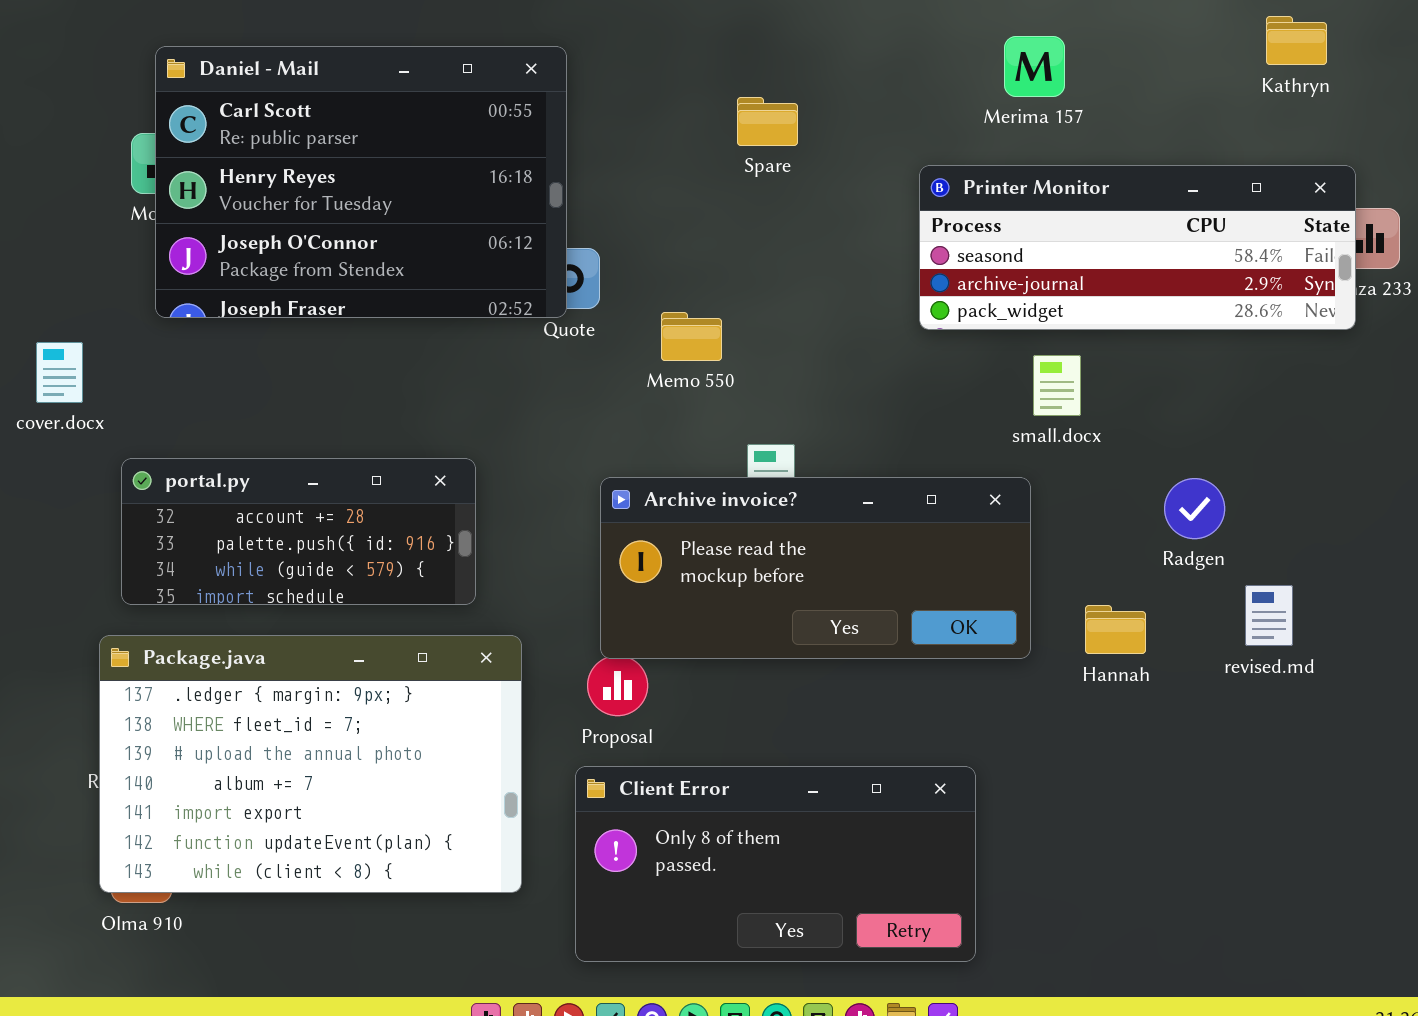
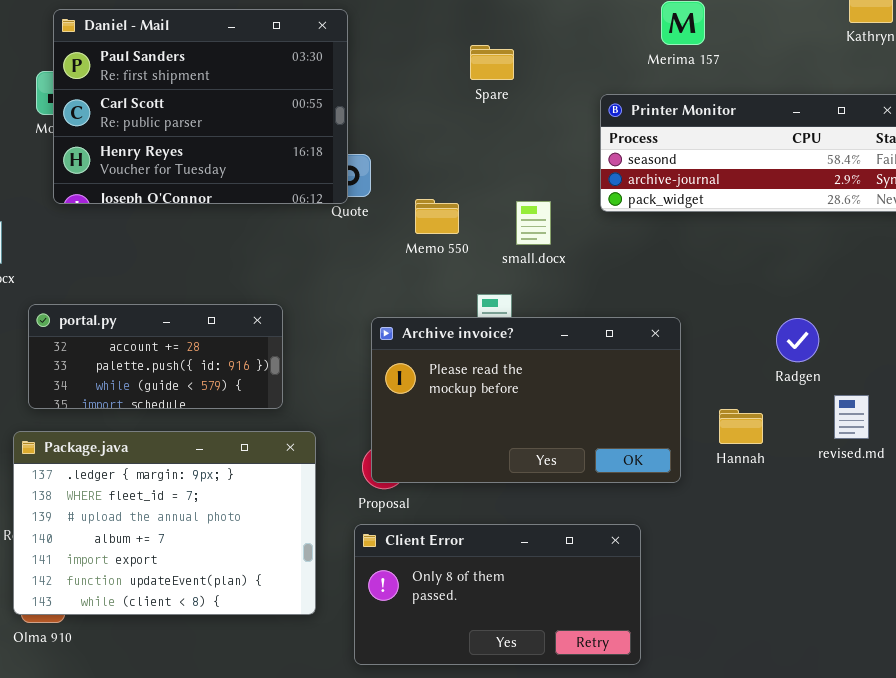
Daniel - Mail: [155,46,567,318] -> [53,9,348,204], scrolled up 1 row
small.docx: [1033,355,1081,416] -> [516,201,551,245], moved
Archive invoice?: [600,477,1031,659] -> [371,317,681,483], resized

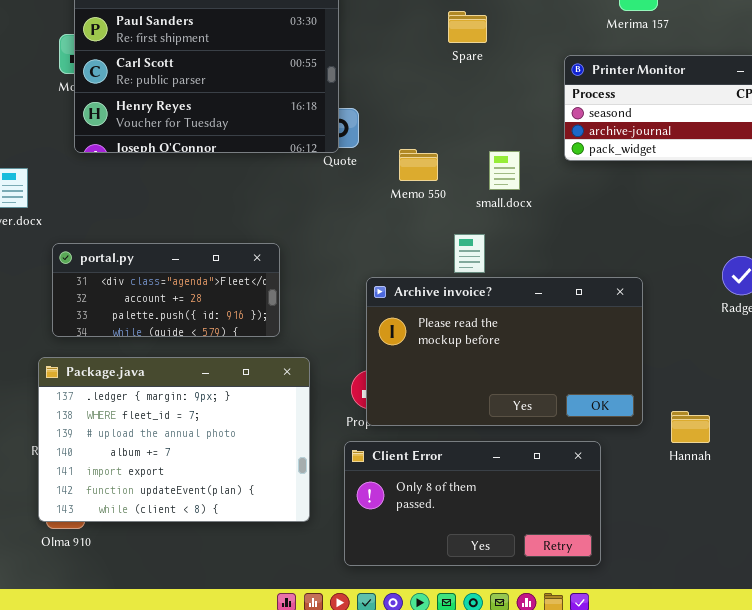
portal.py: [28,304,283,409] -> [52,243,280,337], scrolled up 1 row
Archive invoice?: [371,317,681,483] -> [366,277,643,426], moved
Hannah: [719,409,763,444] -> [671,411,710,443], moved

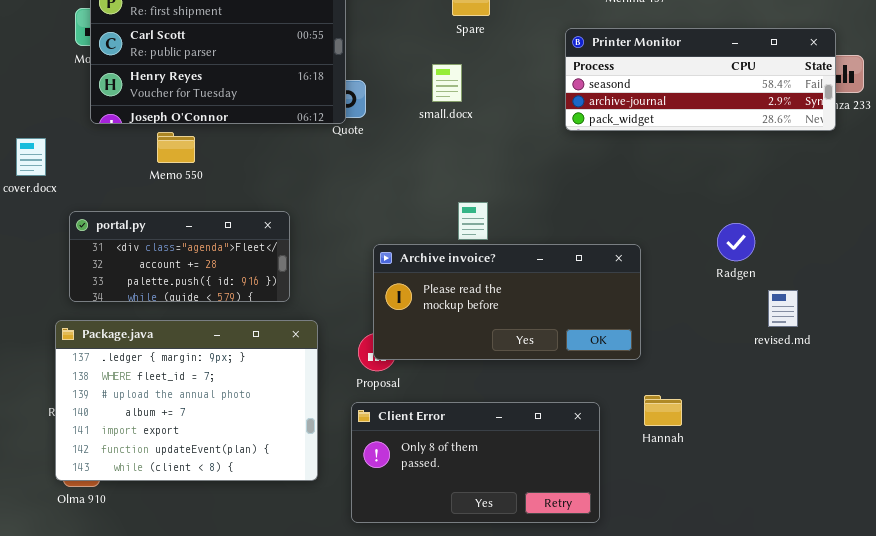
Memo 550: [399,149,438,181] -> [157,132,195,163], moved
small.docx: [489,151,520,190] -> [432,64,462,102], moved
Archive invoice?: [366,277,643,426] -> [373,244,641,360], resized
Hannah: [671,411,710,443] -> [644,395,682,426], moved

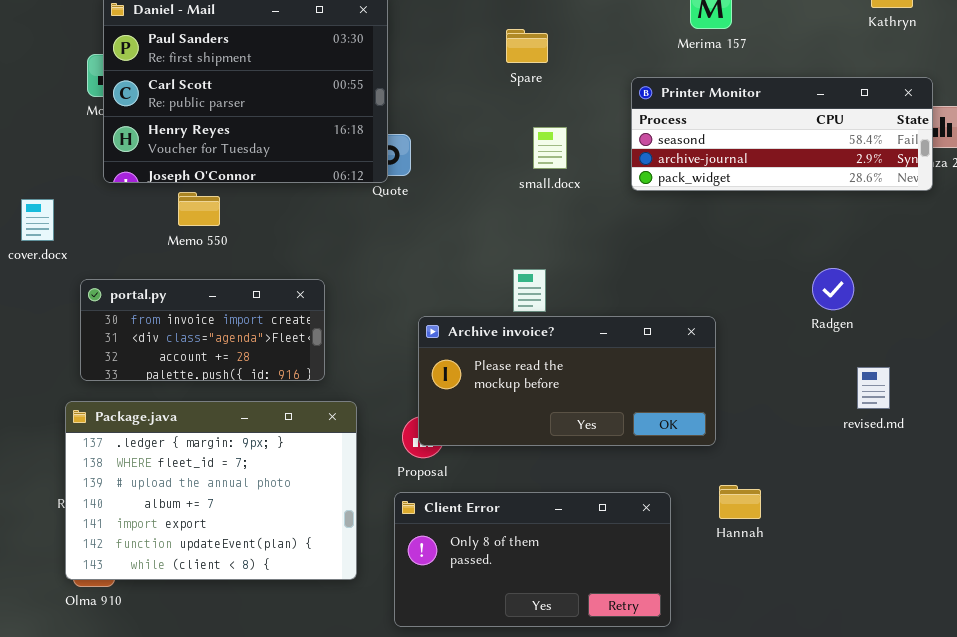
small.docx: [432,64,462,102] -> [533,127,567,169], moved
portal.py: [69,211,290,302] -> [80,279,325,381], scrolled up 1 row
Radgen: [717,223,755,261] -> [812,268,854,310], moved

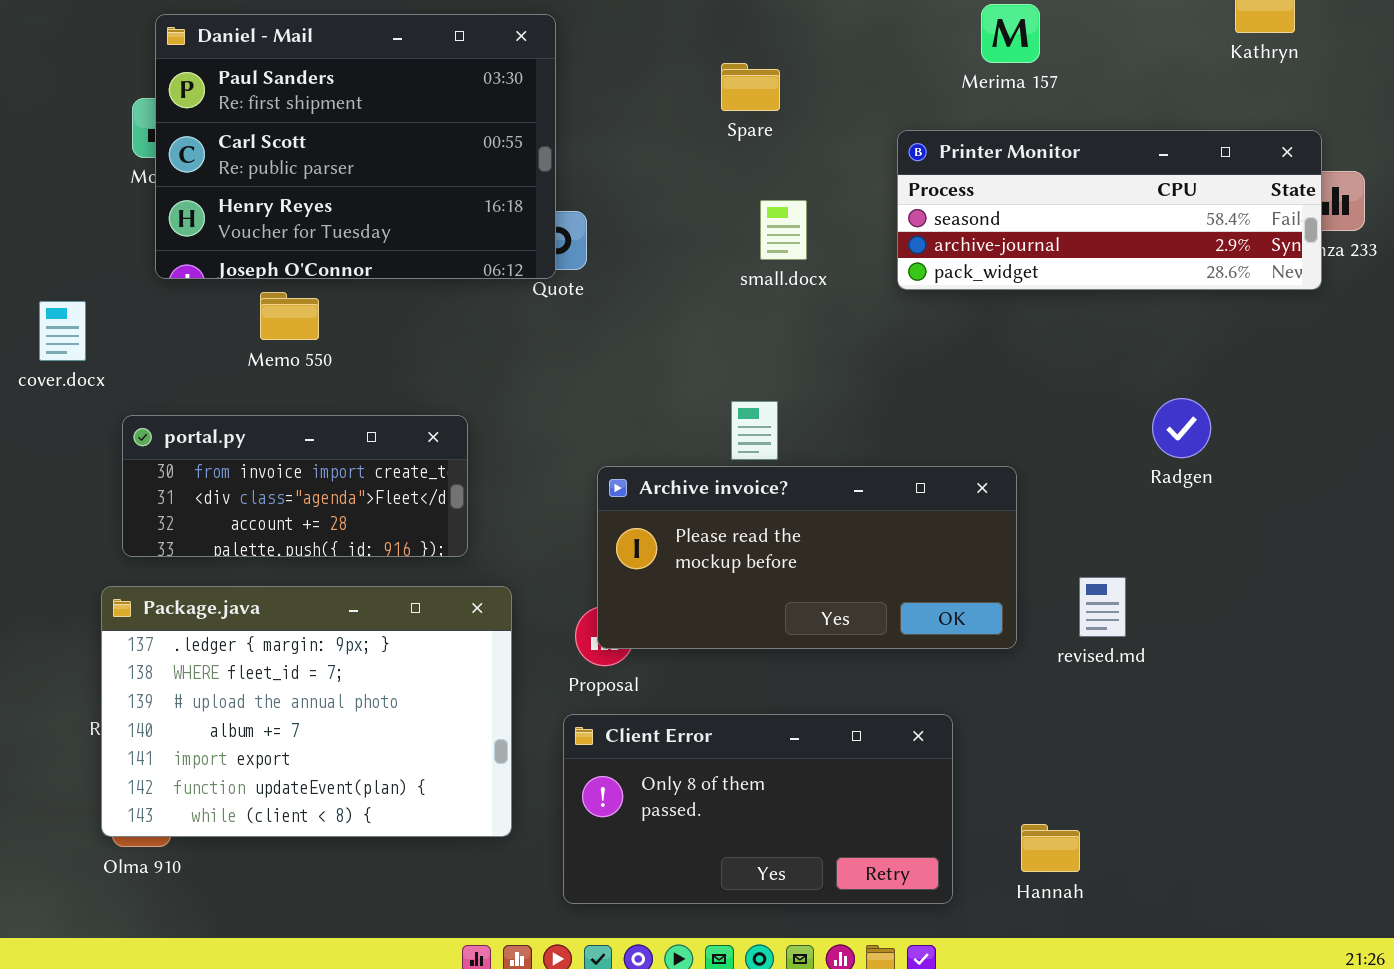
revised.md: [857,367,890,409] -> [1079,577,1126,637], moved
Hannah: [719,485,761,519] -> [1021,824,1080,872], moved

